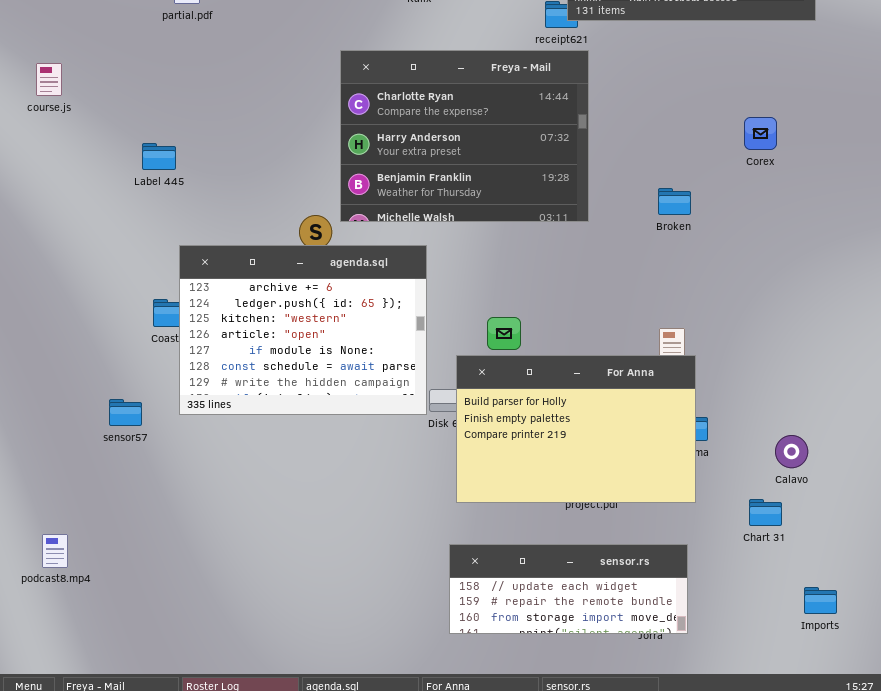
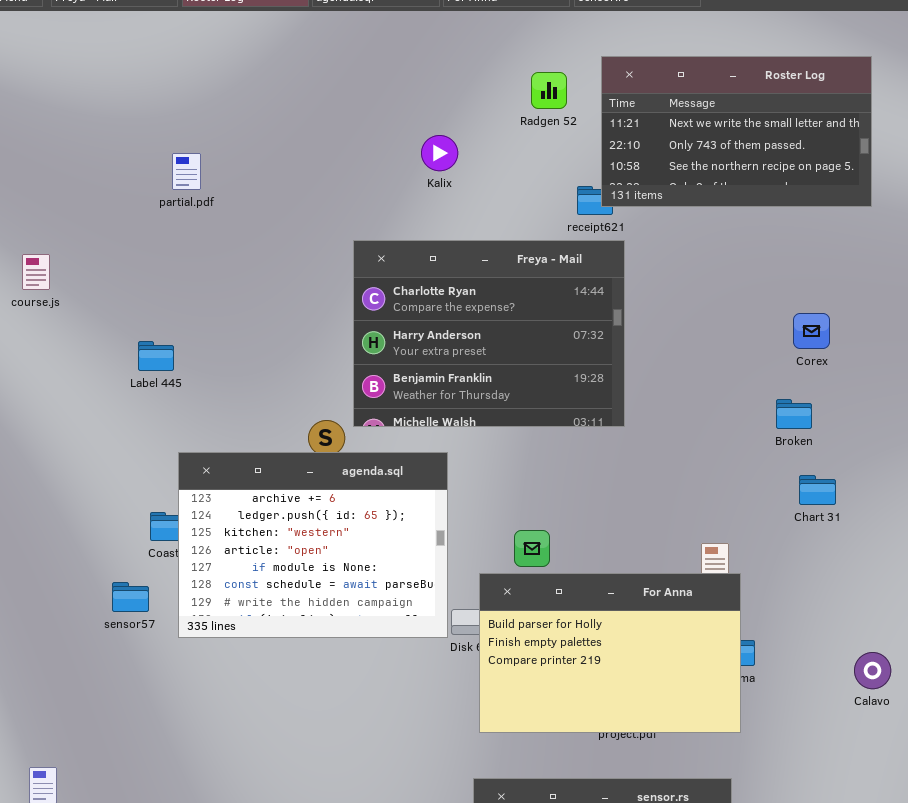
Broken: [658,188,691,215] -> [776,399,812,429], moved
sensor57: [109,399,142,426] -> [112,582,149,612], moved
Calavo: [775,435,808,468] -> [854,652,891,689], moved
Chart 31: [749,499,782,526] -> [799,475,836,505], moved

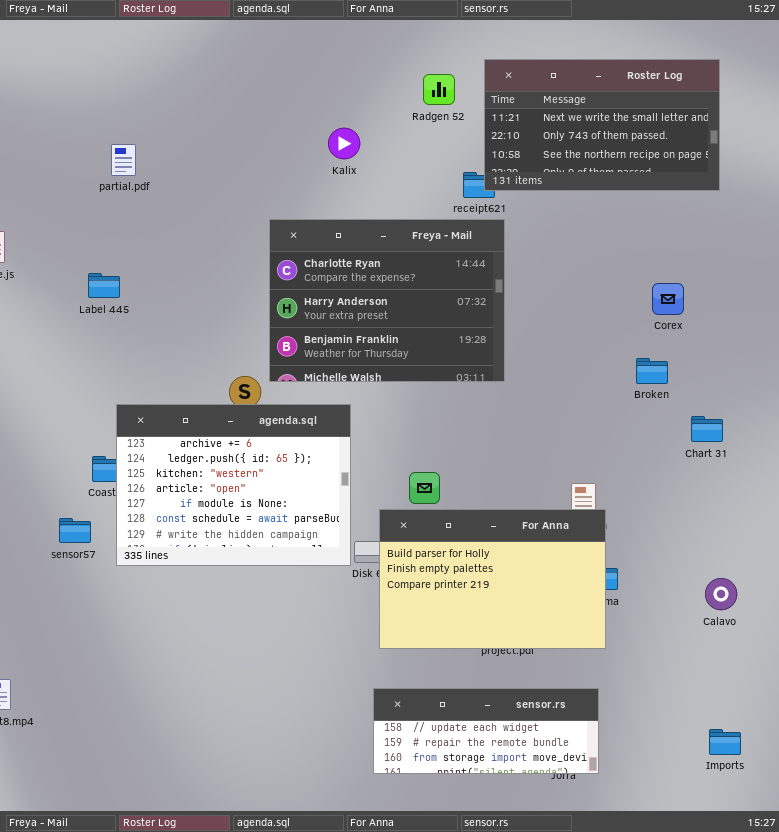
Label 445: [138,341,174,371] -> [88,273,120,298], moved
Chart 31: [799,475,836,505] -> [691,416,723,442], moved

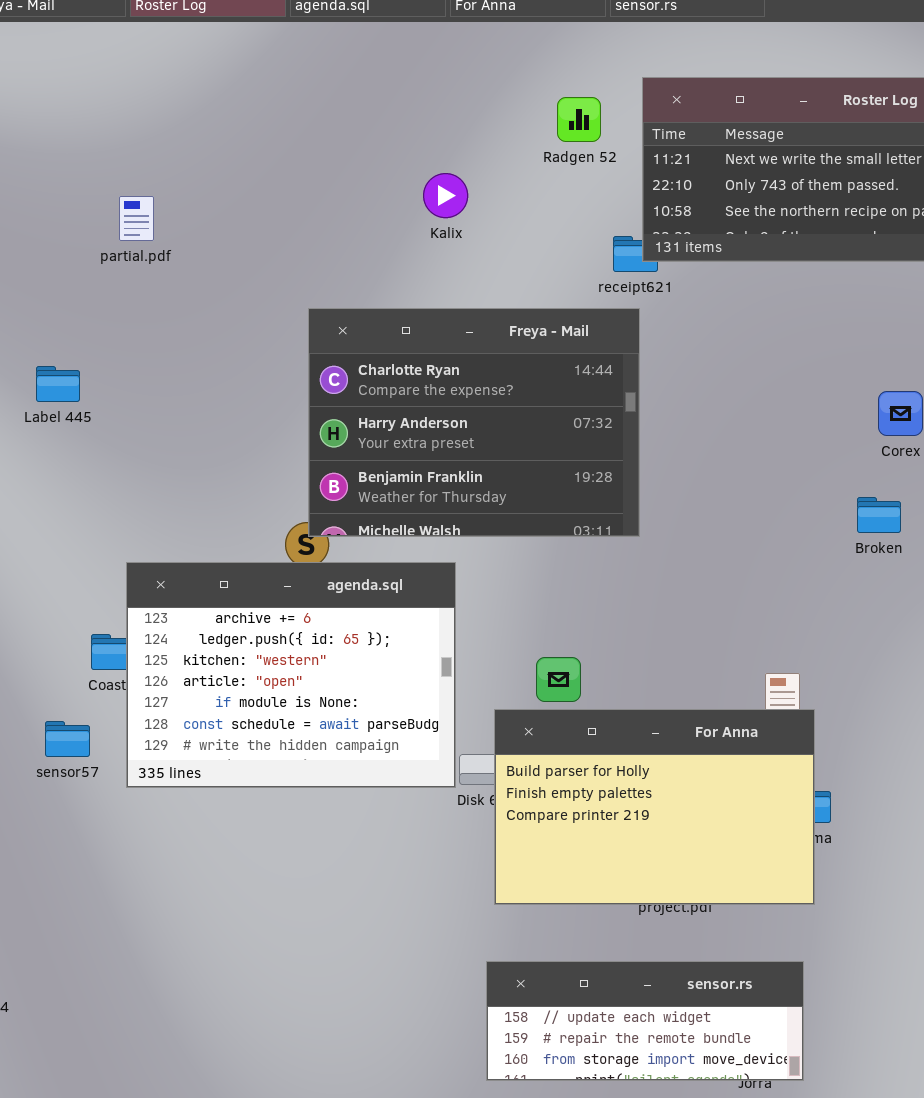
Freya - Mail: [269,219,505,382] -> [308,308,640,537], moved
Label 445: [88,273,120,298] -> [36,366,80,402], moved

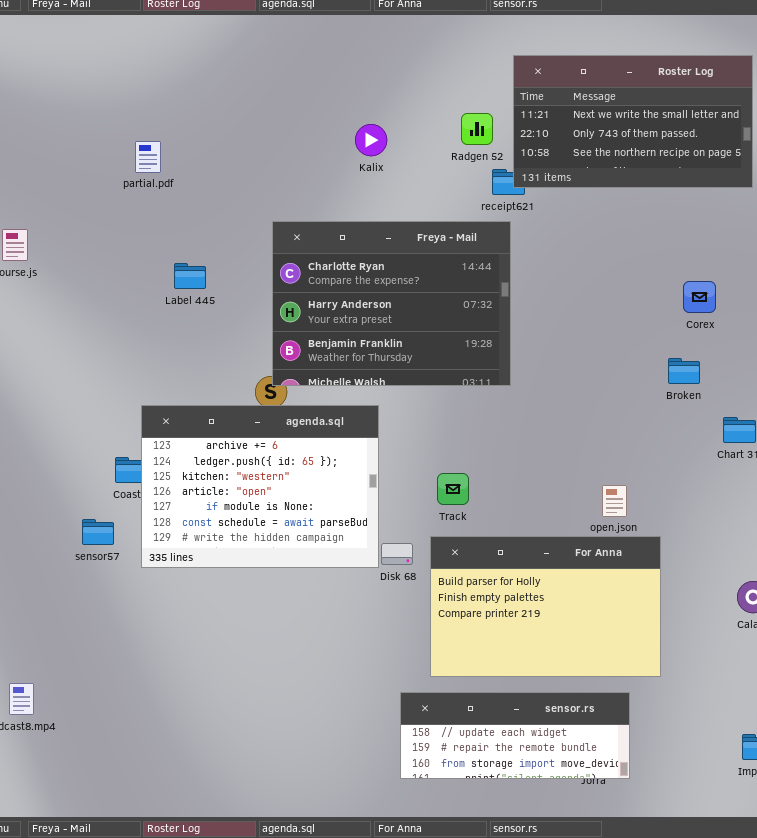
Radgen 52: [557,97,601,142] -> [461,113,493,145], moved
Label 445: [36,366,80,402] -> [174,263,206,289], moved
For Anna: [494,709,815,905] -> [430,536,661,677], moved

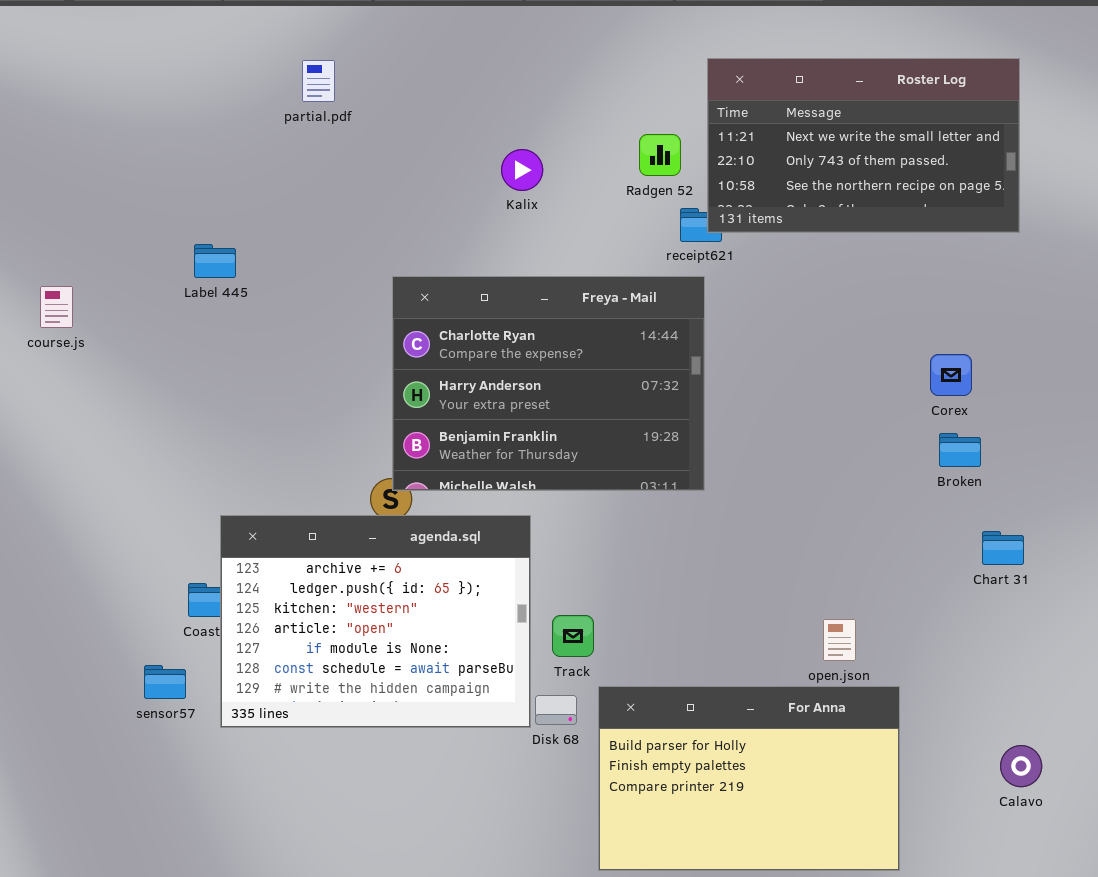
partial.pdf: [135,141,161,173] -> [302,60,335,102], moved
Label 445: [174,263,206,289] -> [194,244,236,278], moved
Broken: [668,358,700,384] -> [939,433,981,467], moved
Track: [437,473,469,505] -> [552,615,594,657], moved

